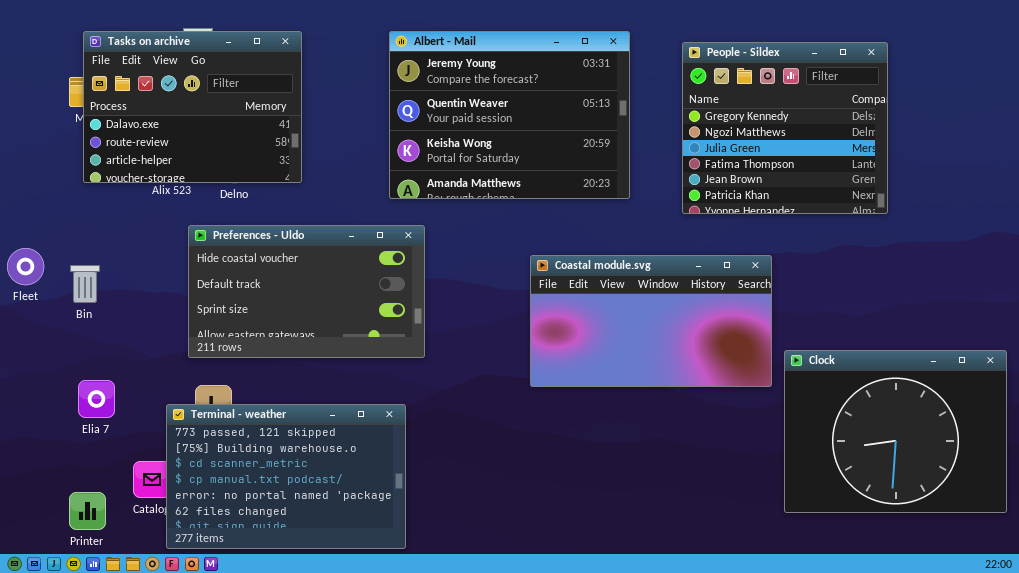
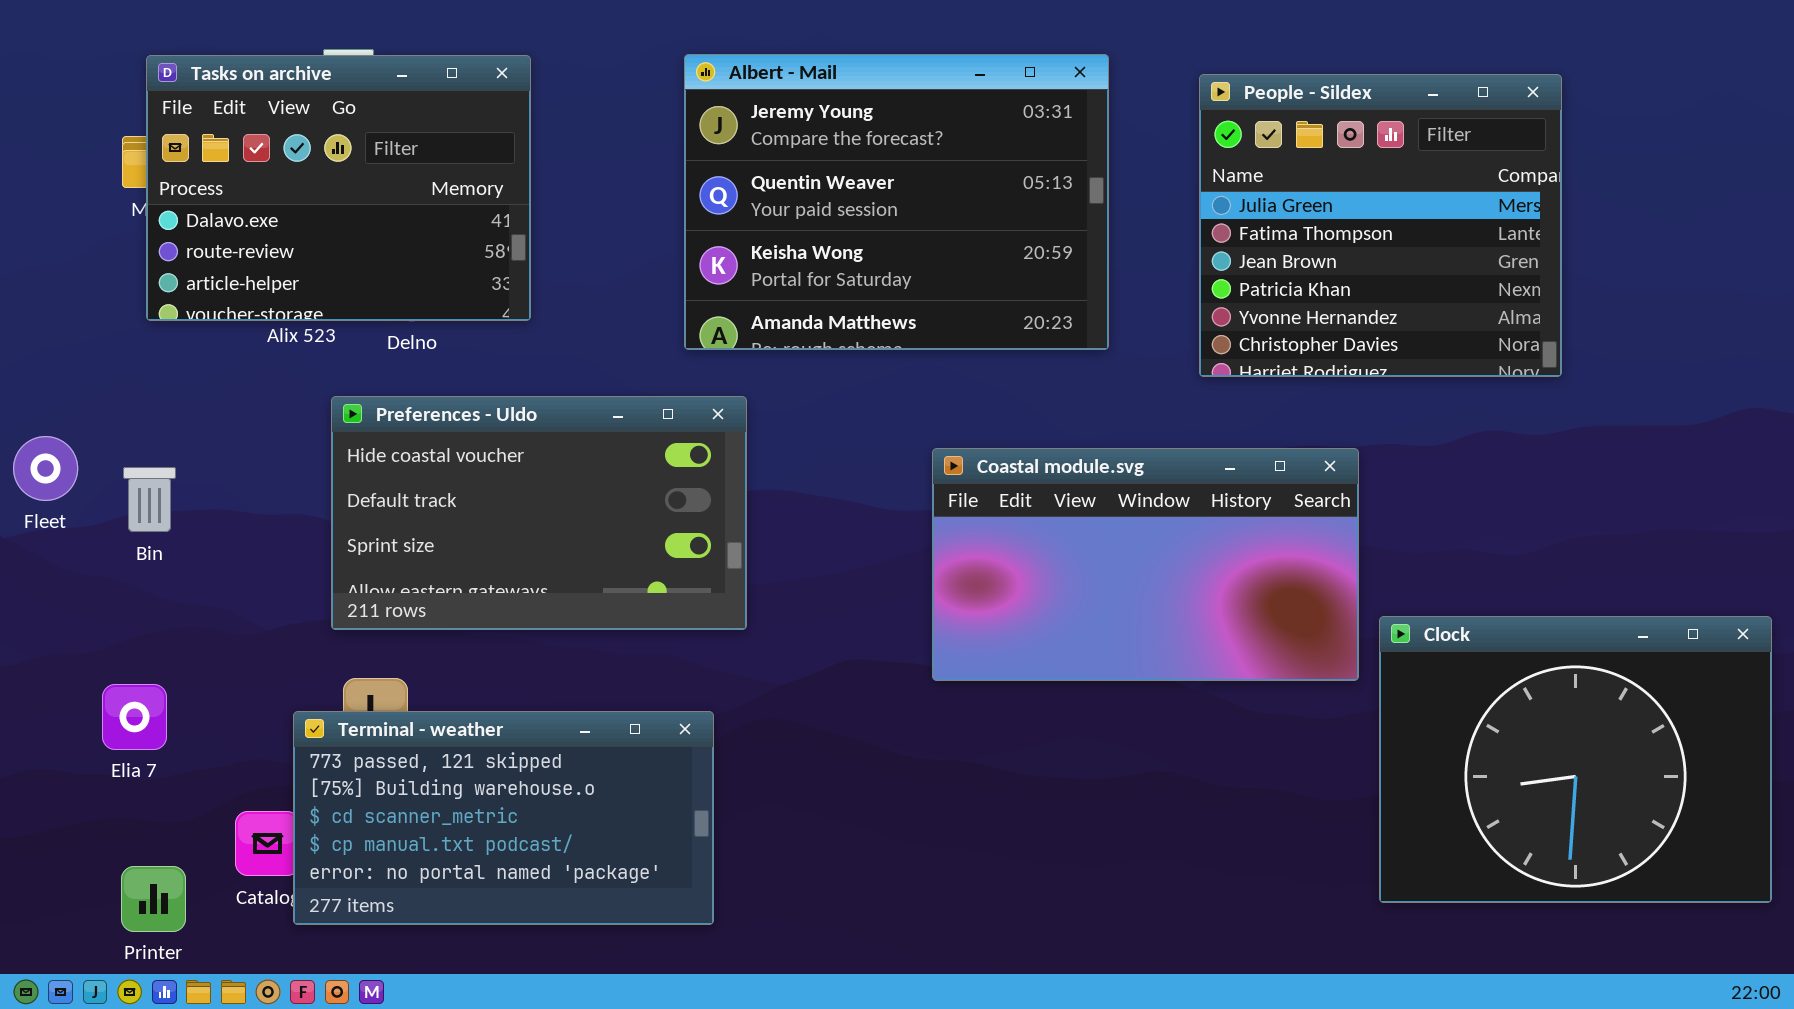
People - Sildex: [682,42,888,214] -> [1199,74,1562,377], scrolled down 2 rows
Elia 7: [78,380,115,418] -> [102,684,167,750], moved
Terminal - weather: [166,404,406,549] -> [293,711,714,925], resized

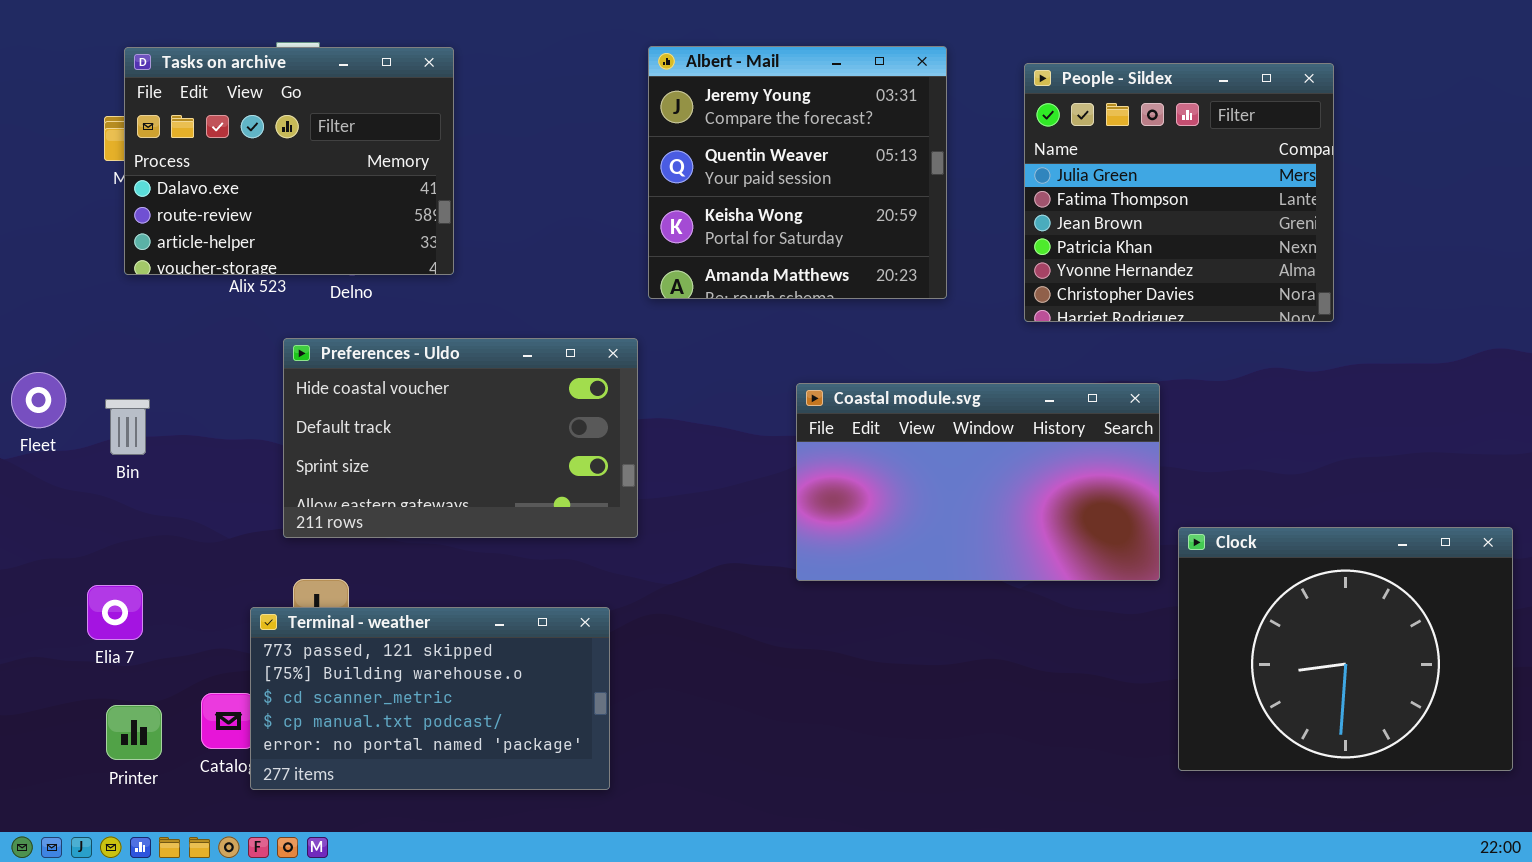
Albert - Mail: [684,54,1109,350] -> [648,46,947,299], resized
Printer: [121,866,186,932] -> [106,705,162,760], moved

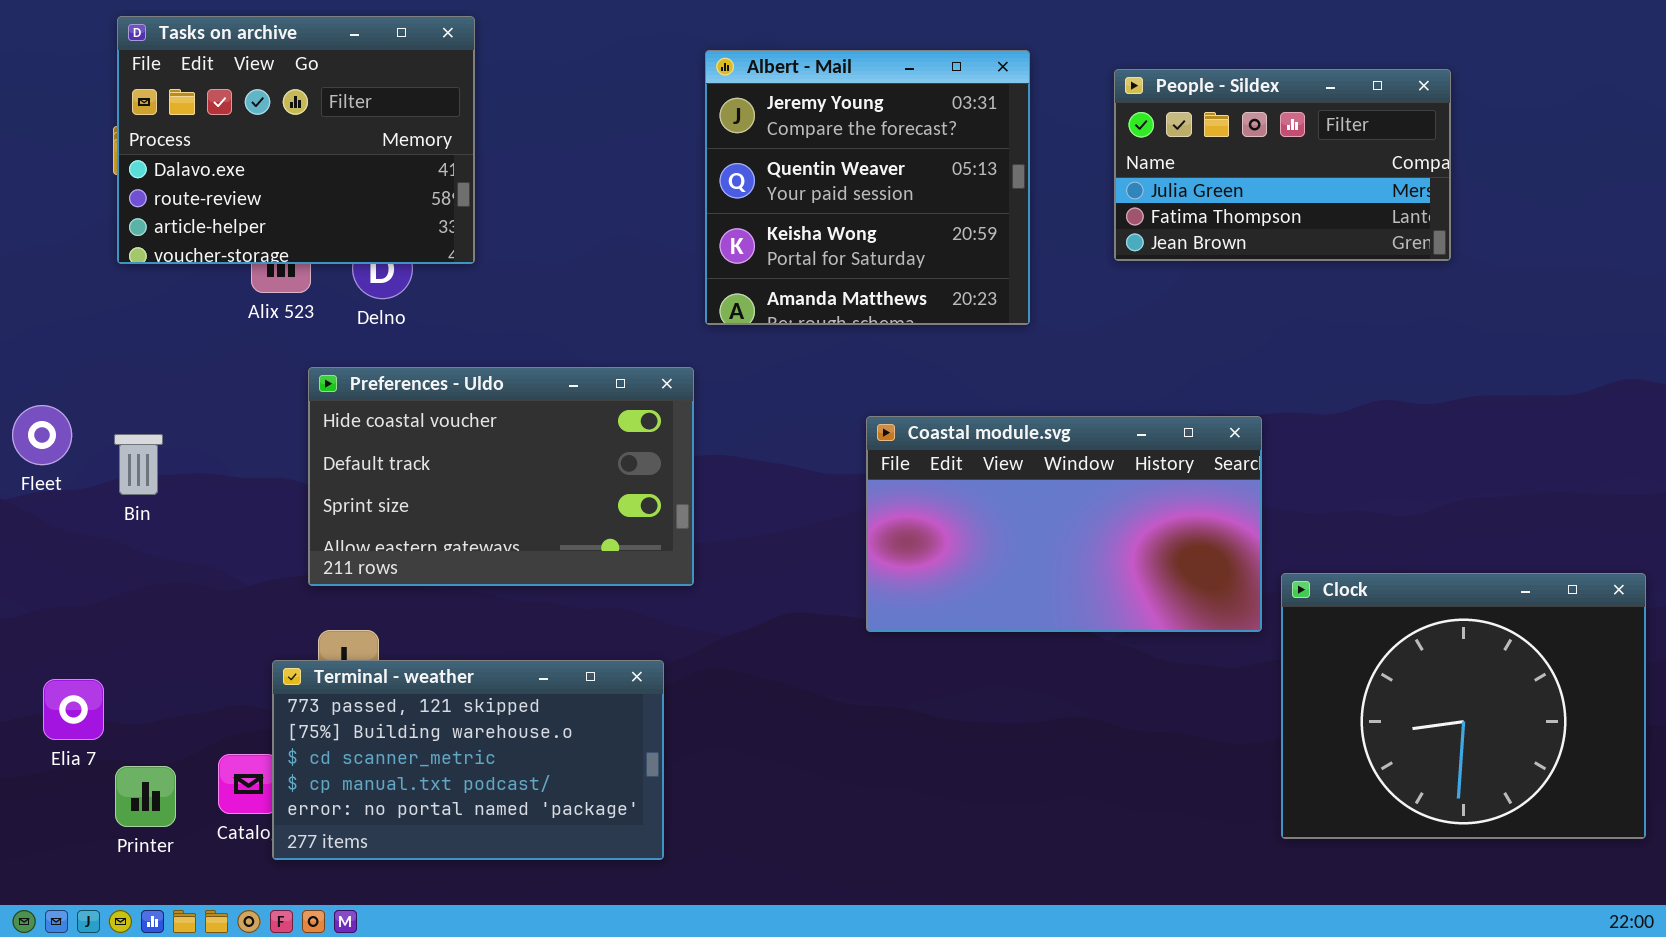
Tasks on archive: [124,47,454,275] -> [117,16,475,264], moved
People - Sildex: [1024,63,1334,322] -> [1114,69,1451,261], resized
Elia 7: [87,585,143,640] -> [43,679,104,740], moved

